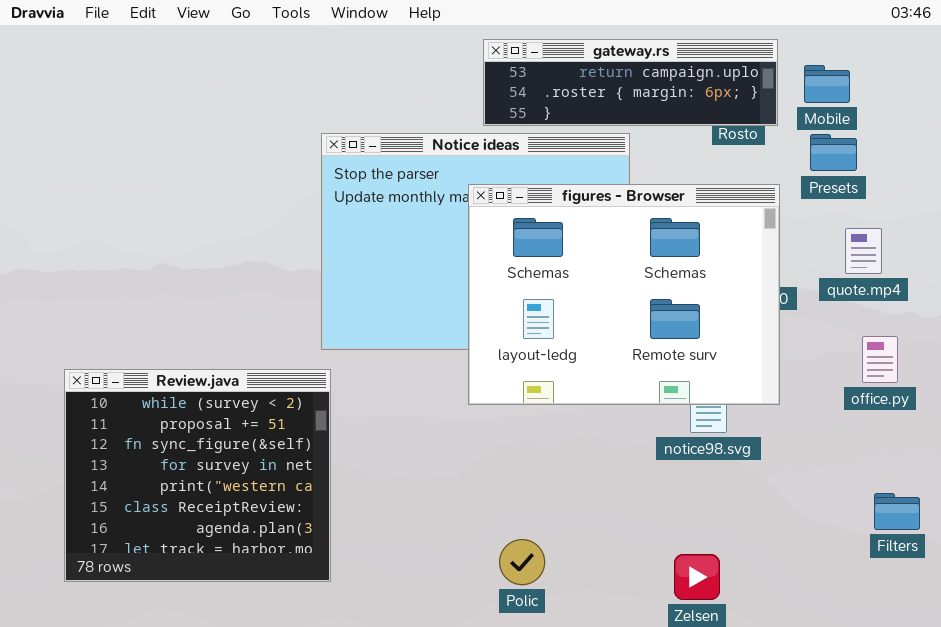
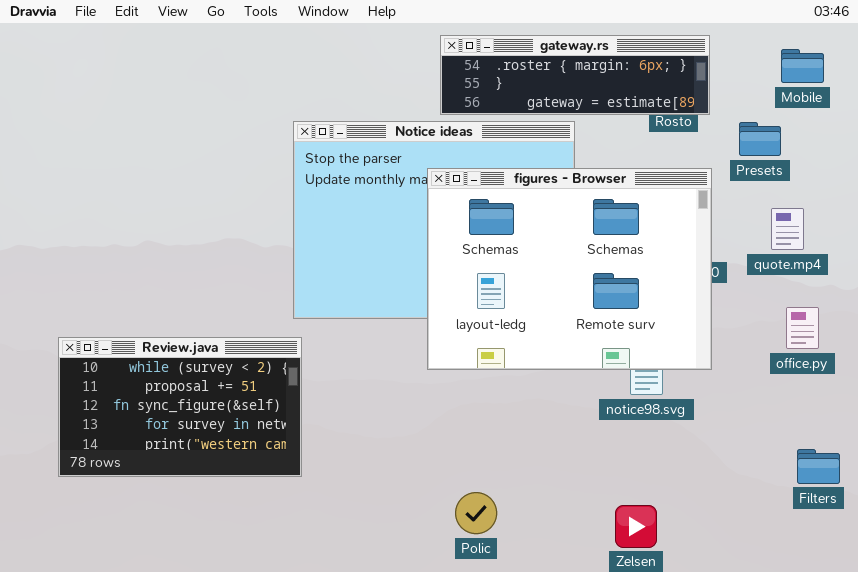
gateway.rs: [483,39,778,126] -> [440,35,710,115], scrolled down 1 row
Mobile: [804,65,850,103] -> [781,49,824,83], moved
Review.java: [64,369,331,582] -> [58,337,302,477], resized

